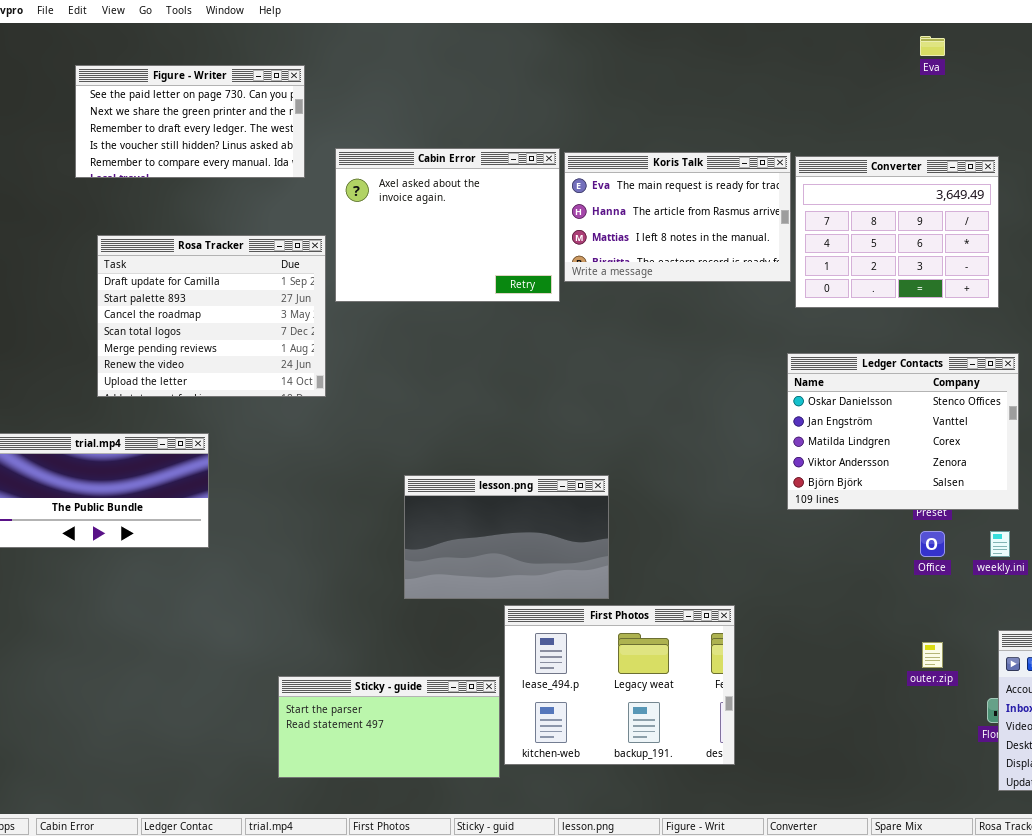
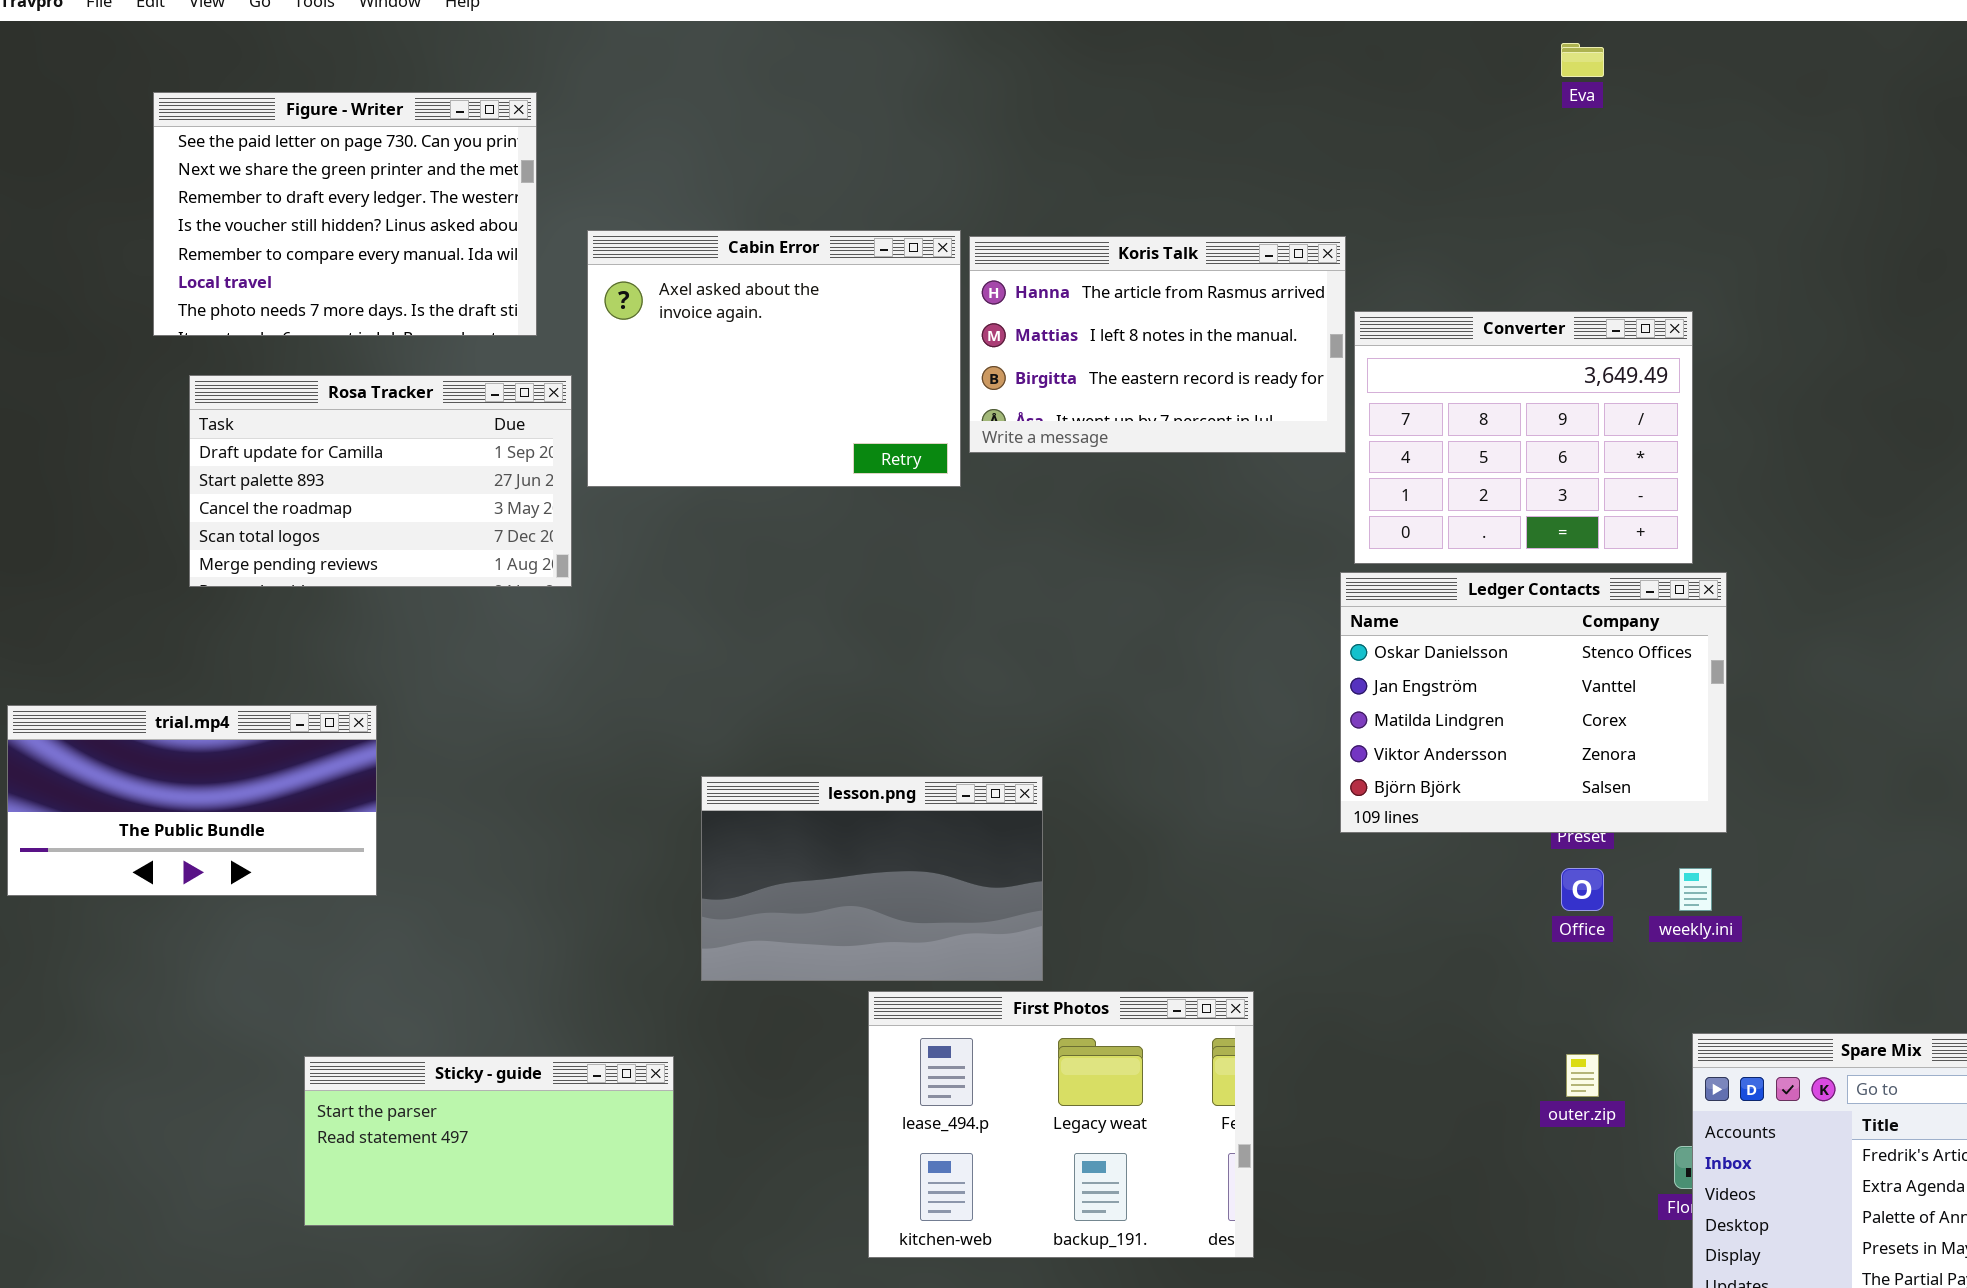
Figure - Writer: [75,65,305,178] -> [153,92,537,336], resized
Koris Talk: [564,152,791,282] -> [969,236,1346,453], scrolled down 1 row
Converter: [795,156,999,308] -> [1354,311,1693,564], moved
Rosa Tracker: [97,235,326,397] -> [189,375,572,587], resized
Sticky - guide: [278,676,500,778] -> [304,1056,674,1226], moved

